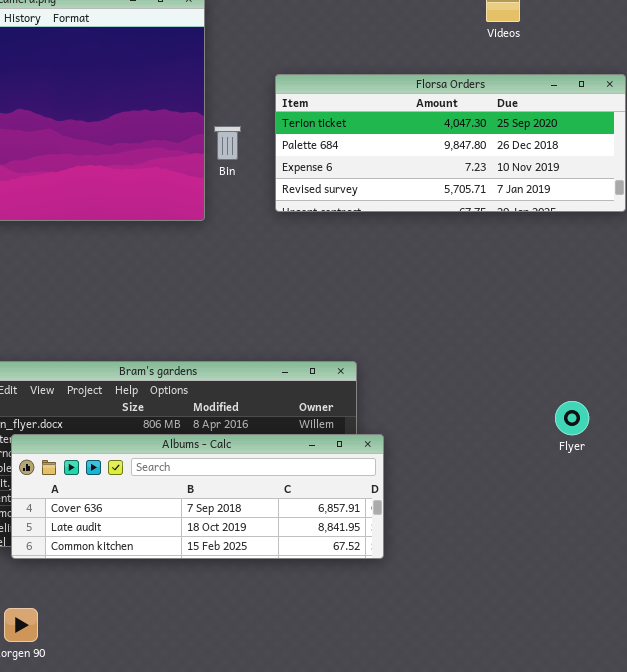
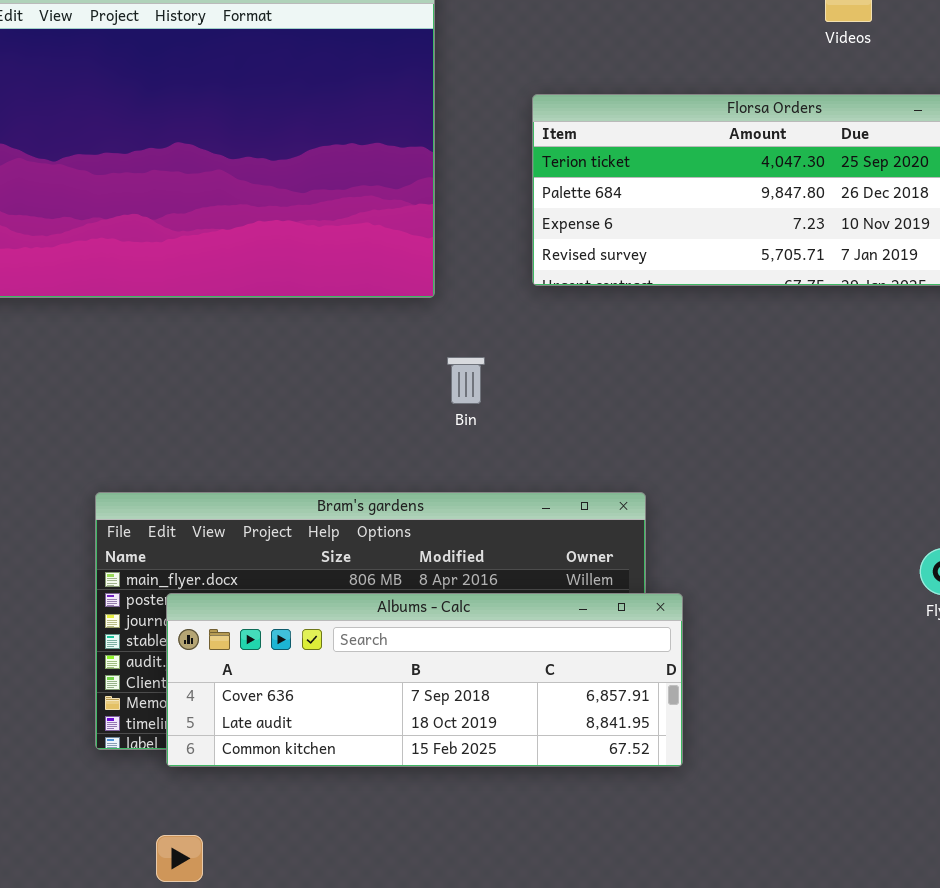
Bin: [214,126,241,160] -> [447,357,485,404], moved

